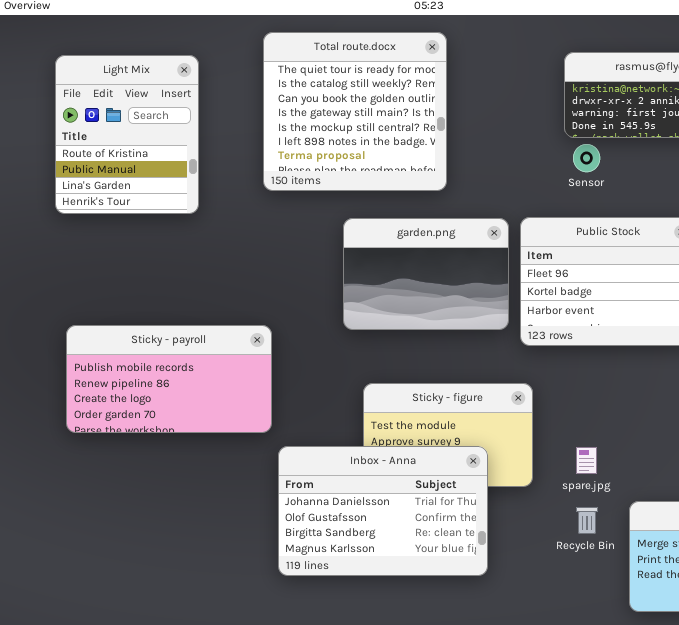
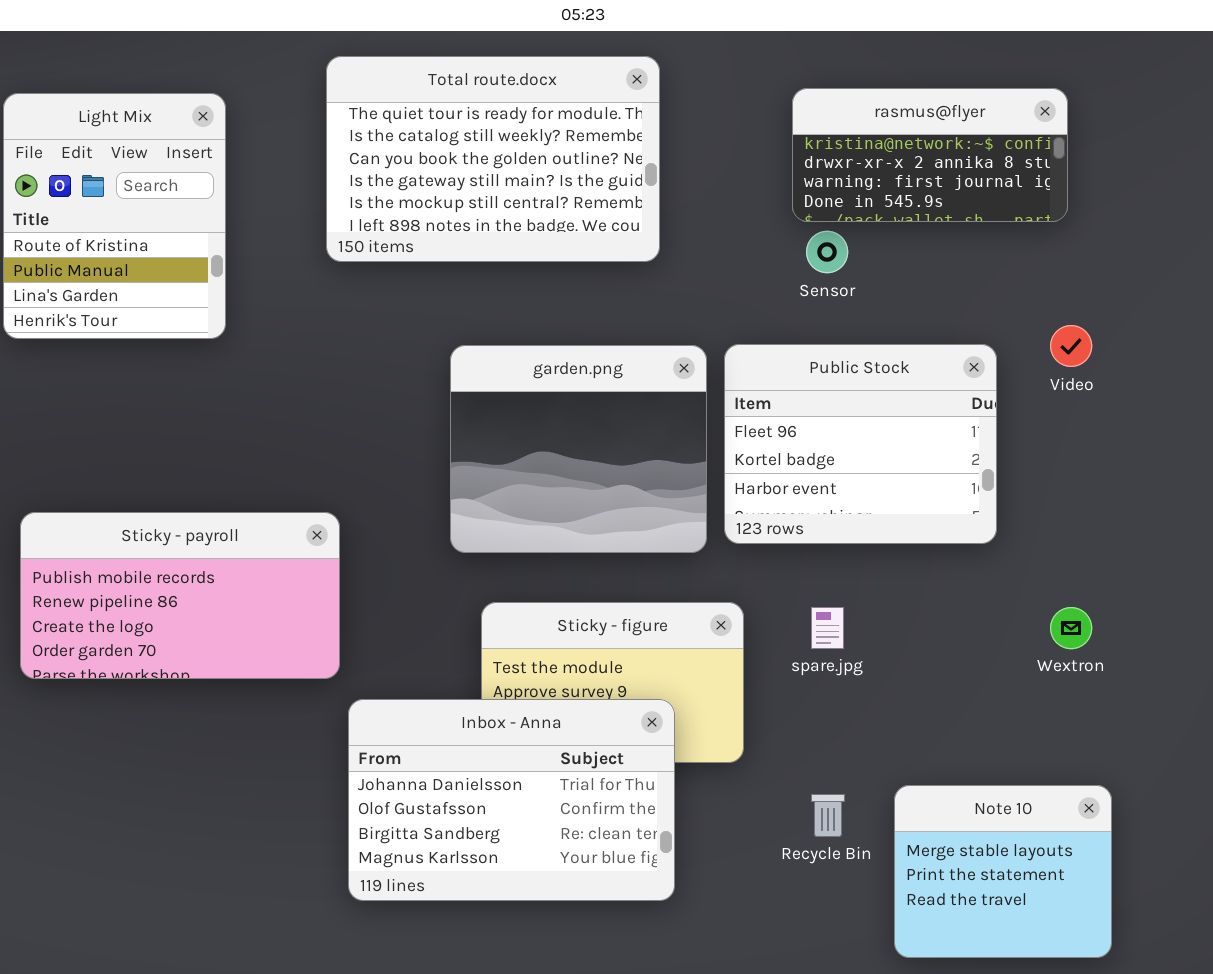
Total route.docx: [263,32,447,191] -> [326,56,660,262], resized
garden.png: [343,218,509,330] -> [450,345,707,553], resized
spare.jpg: [576,447,597,474] -> [811,607,844,649], moved

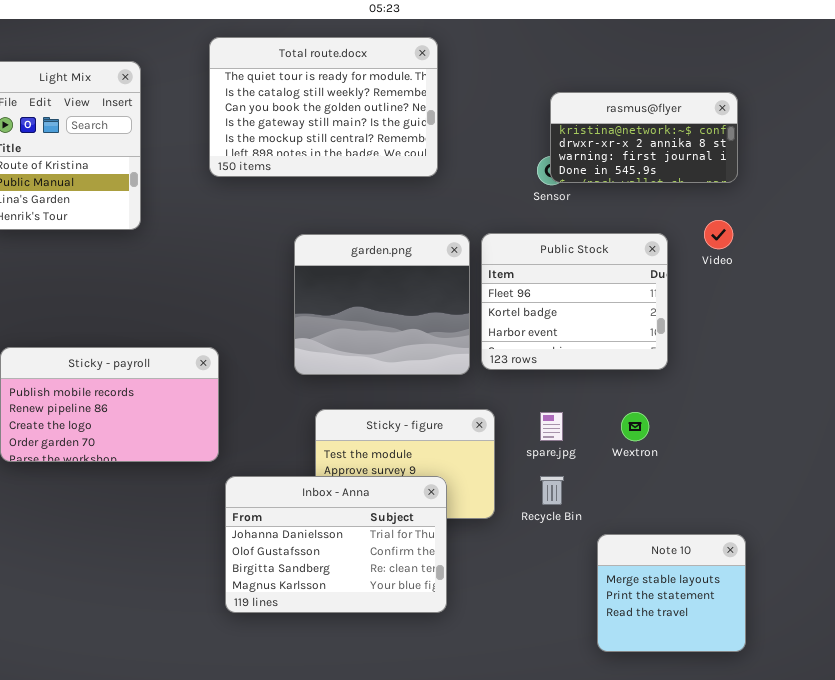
rasmus@flyer: [792,88,1068,222] -> [550,92,738,183], moved
Wextron: [1050,607,1092,649] -> [621,412,649,441], moved
Recycle Bin: [811,794,845,837] -> [540,476,564,505], moved

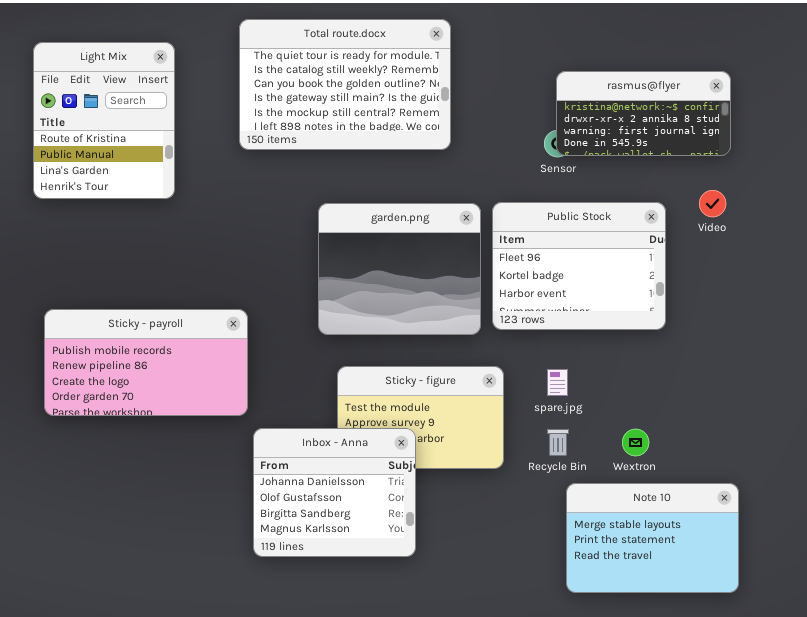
Wextron: [621,412,649,441] -> [622,429,649,456], moved
Inbox - Anna: [225,476,447,613] -> [253,428,416,557], resized
Note 10: [597,534,746,652] -> [566,483,739,593], resized

